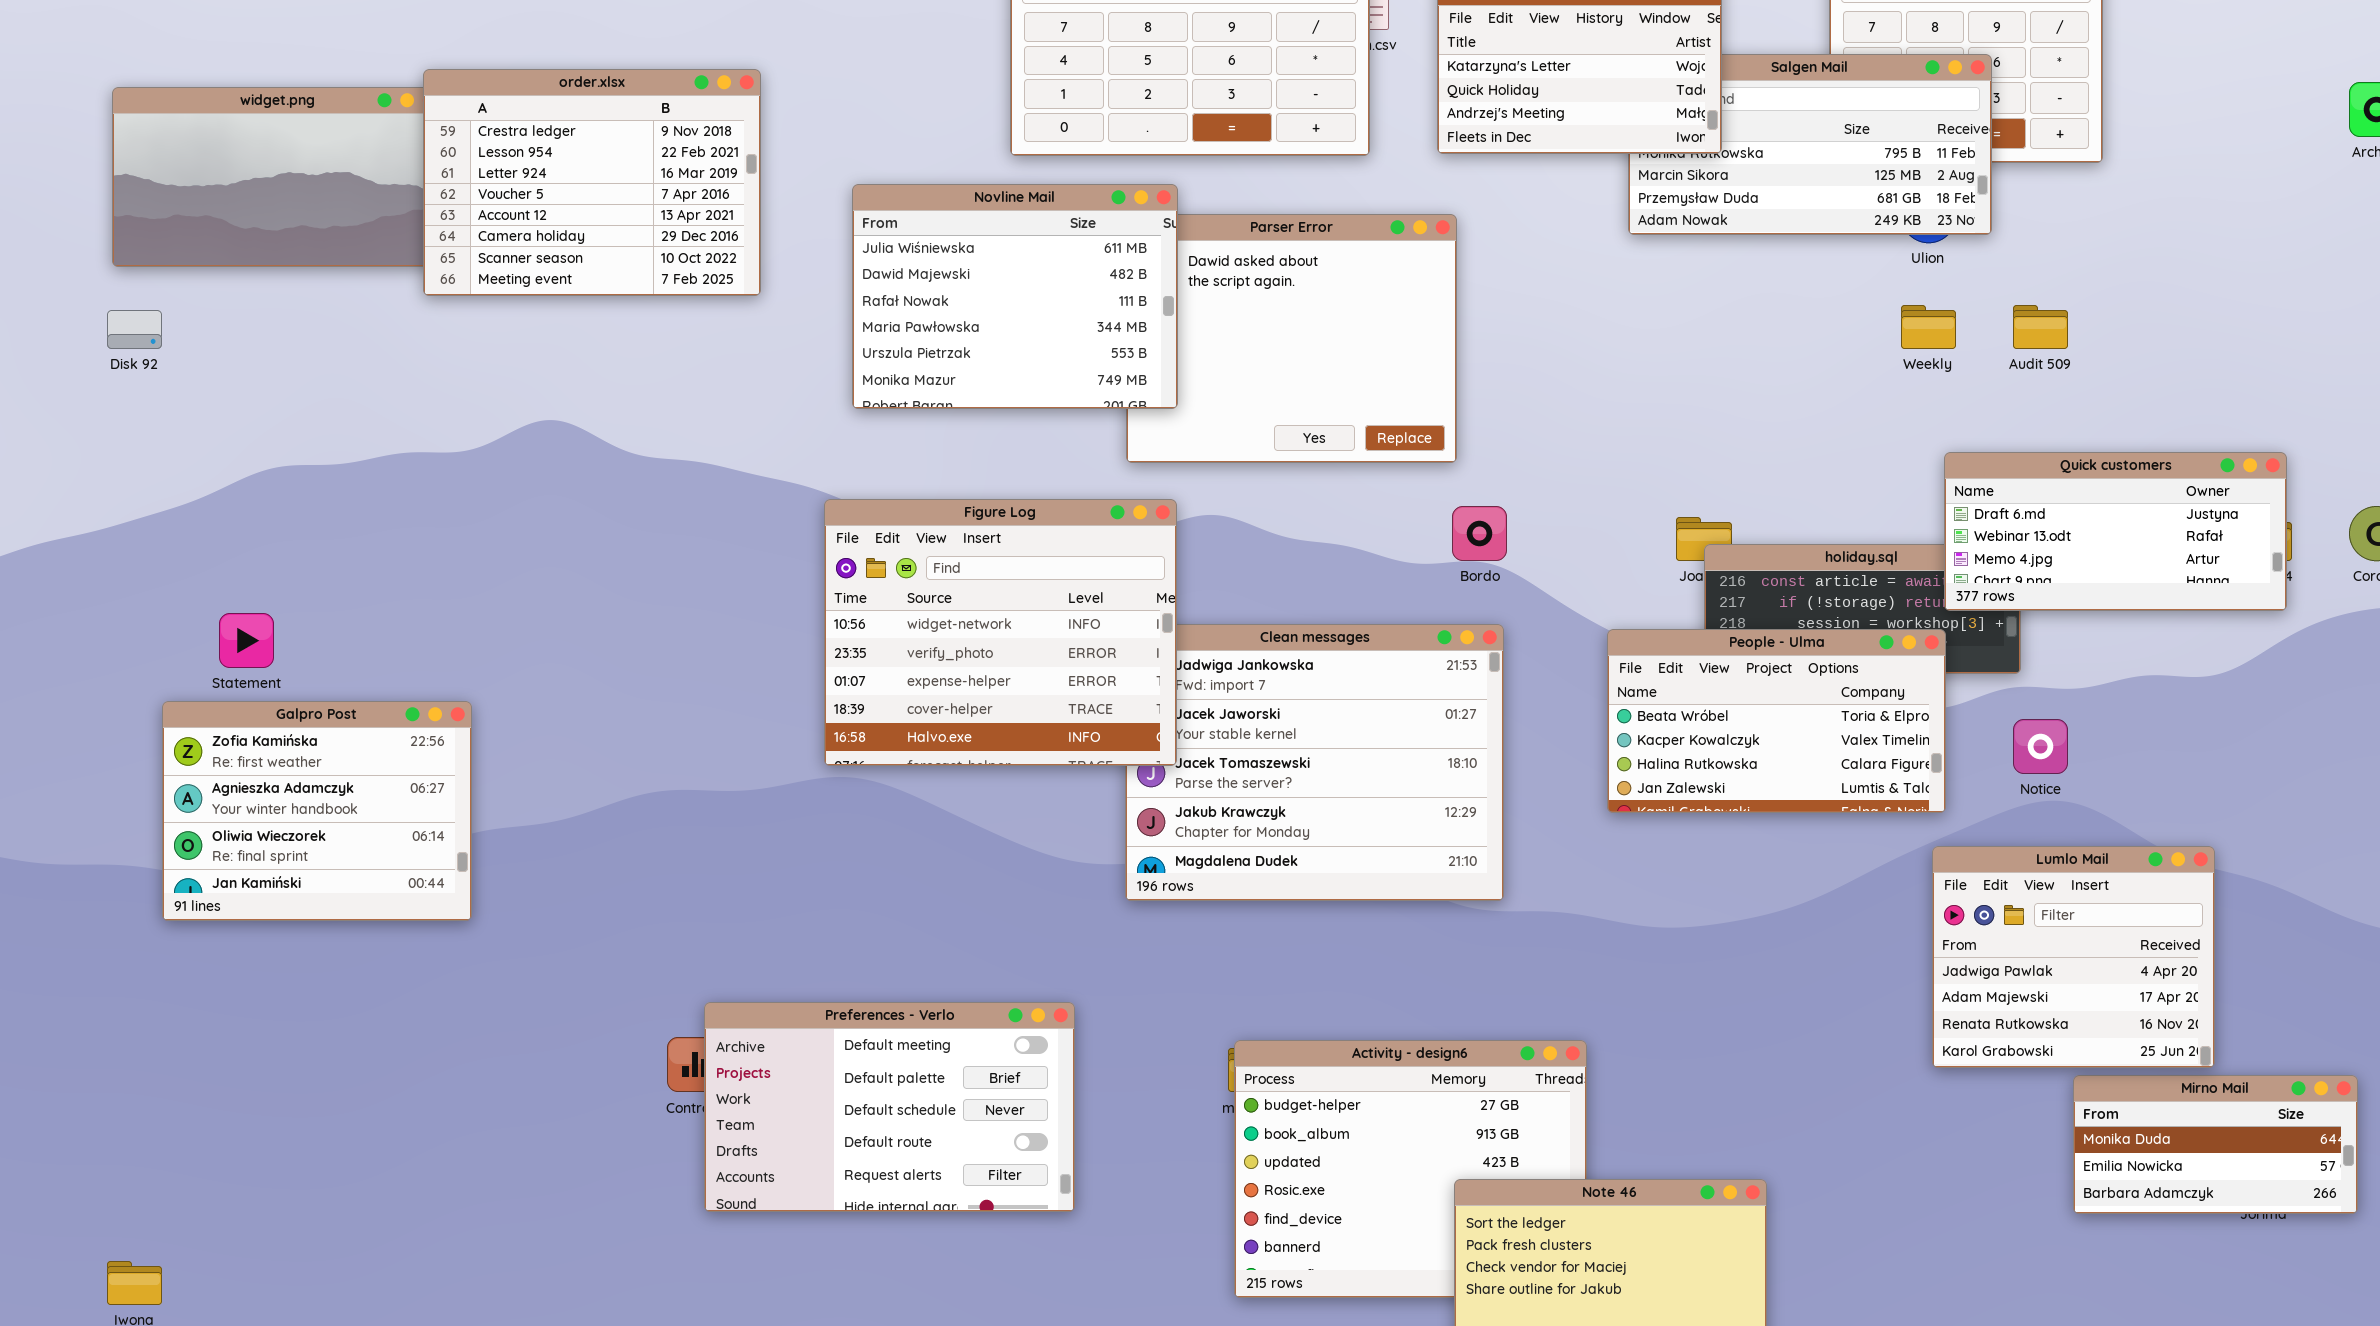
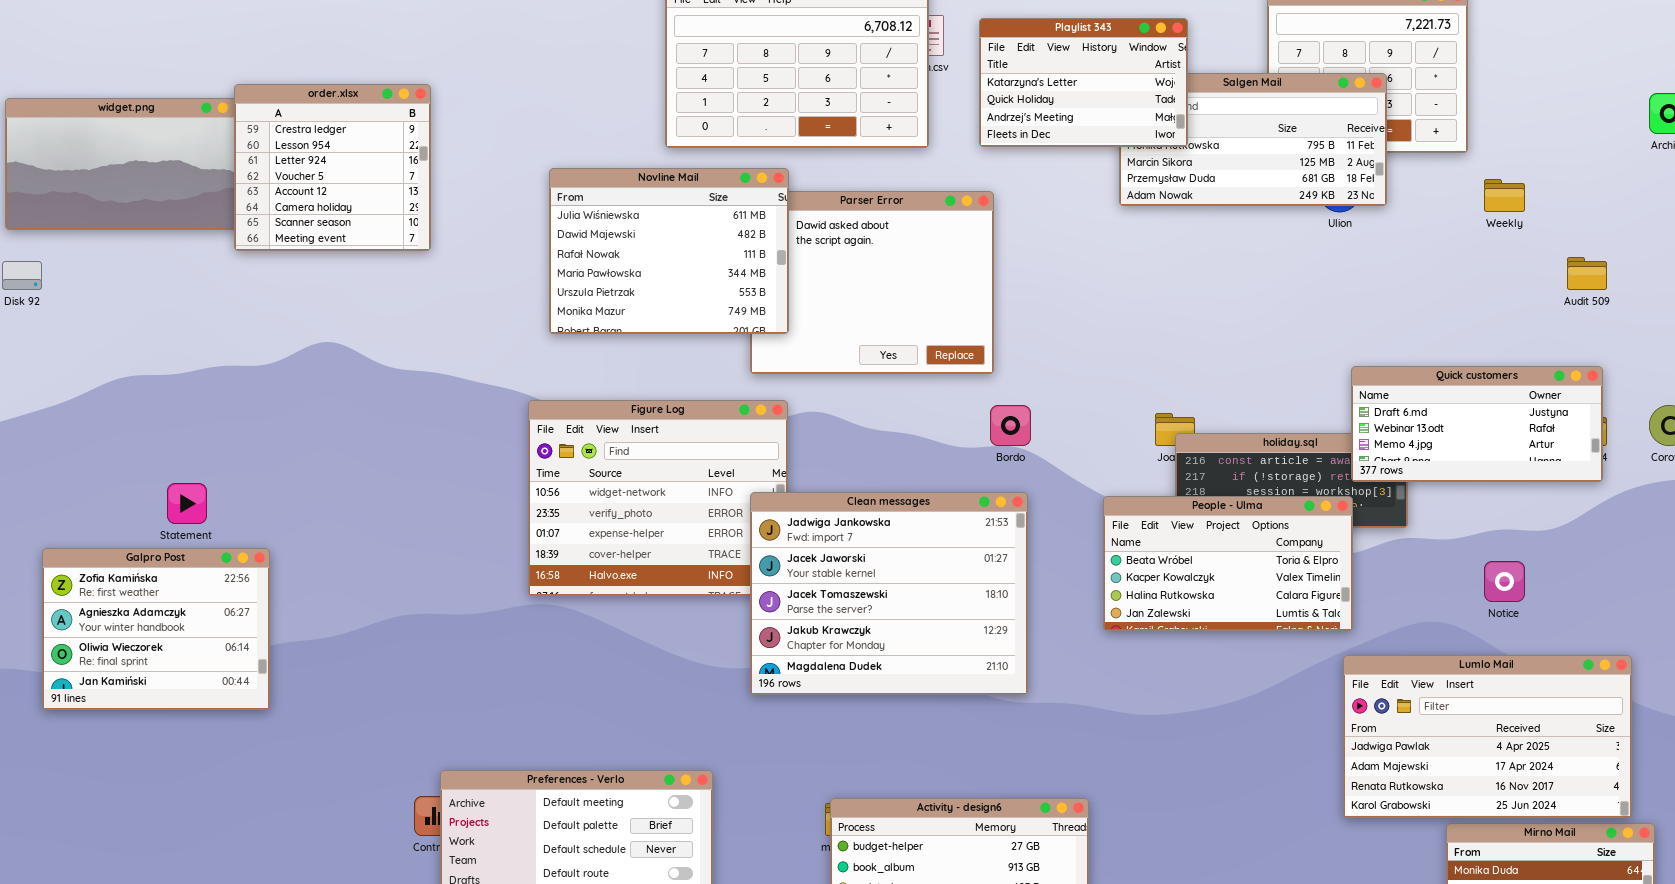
order.xlsx: [423,69,761,296] -> [234,84,431,251], resized
Weekly: [1901,305,1956,349] -> [1484,179,1525,212], moved
Audit 509: [2013,305,2068,349] -> [1567,257,1607,290], moved
Statement: [219,613,274,668] -> [167,483,207,524], moved
Clean messages: [1125,624,1504,901] -> [750,492,1028,695], raised
Notice: [2013,719,2068,774] -> [1484,561,1525,602], moved
Lumlo Mail: [1932,846,2215,1068] -> [1343,655,1632,818], resized

